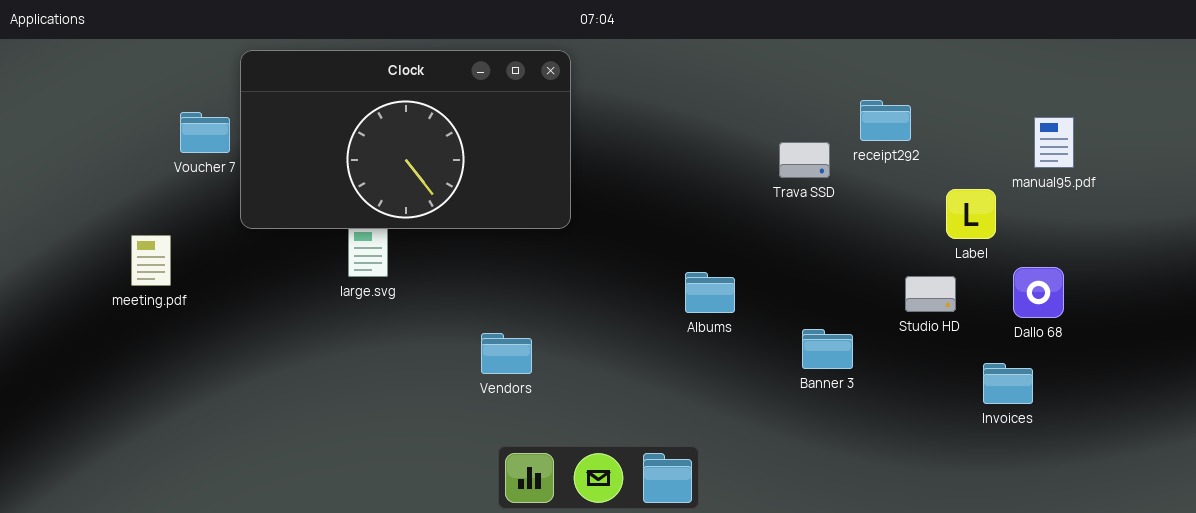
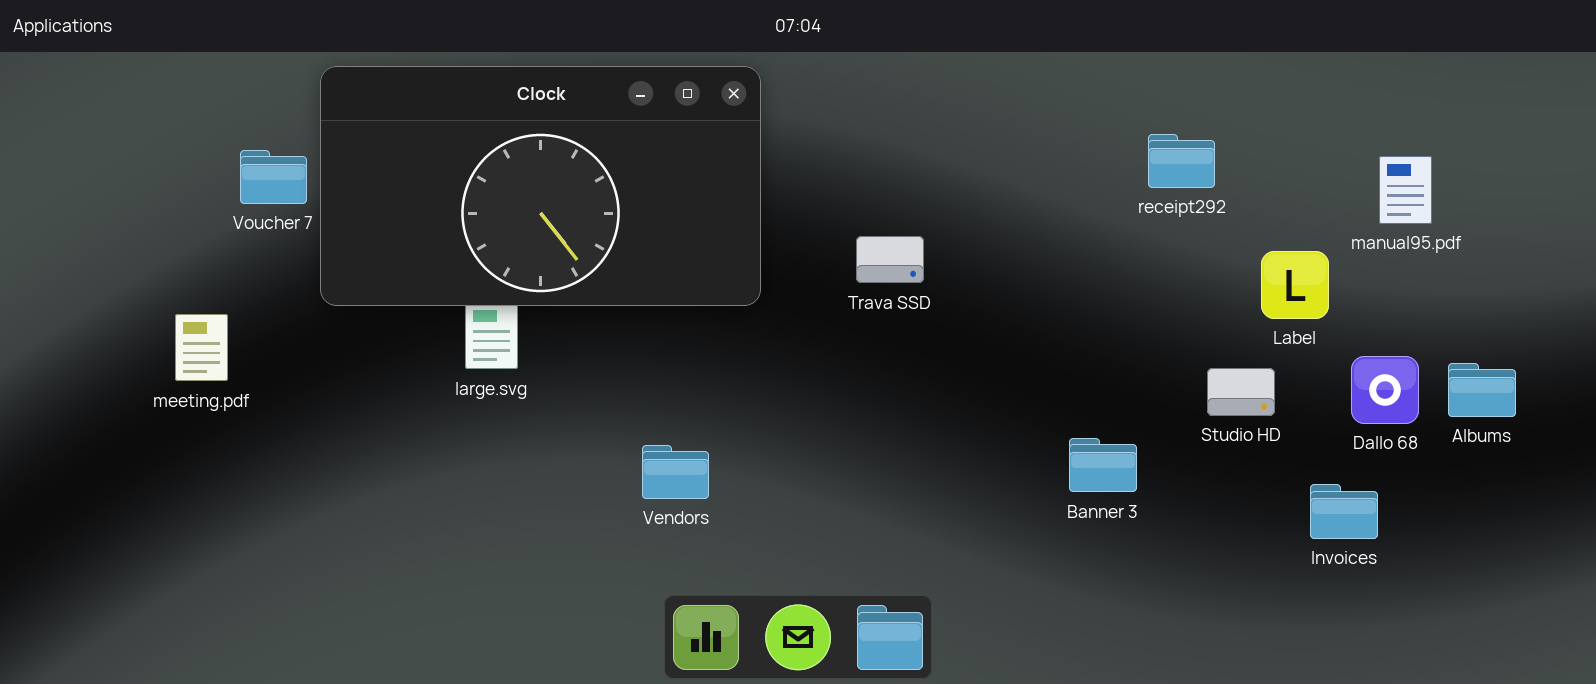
Trava SSD: [779,142,830,178] -> [856,236,924,283], moved
Albums: [685,272,735,313] -> [1448,363,1516,417], moved

